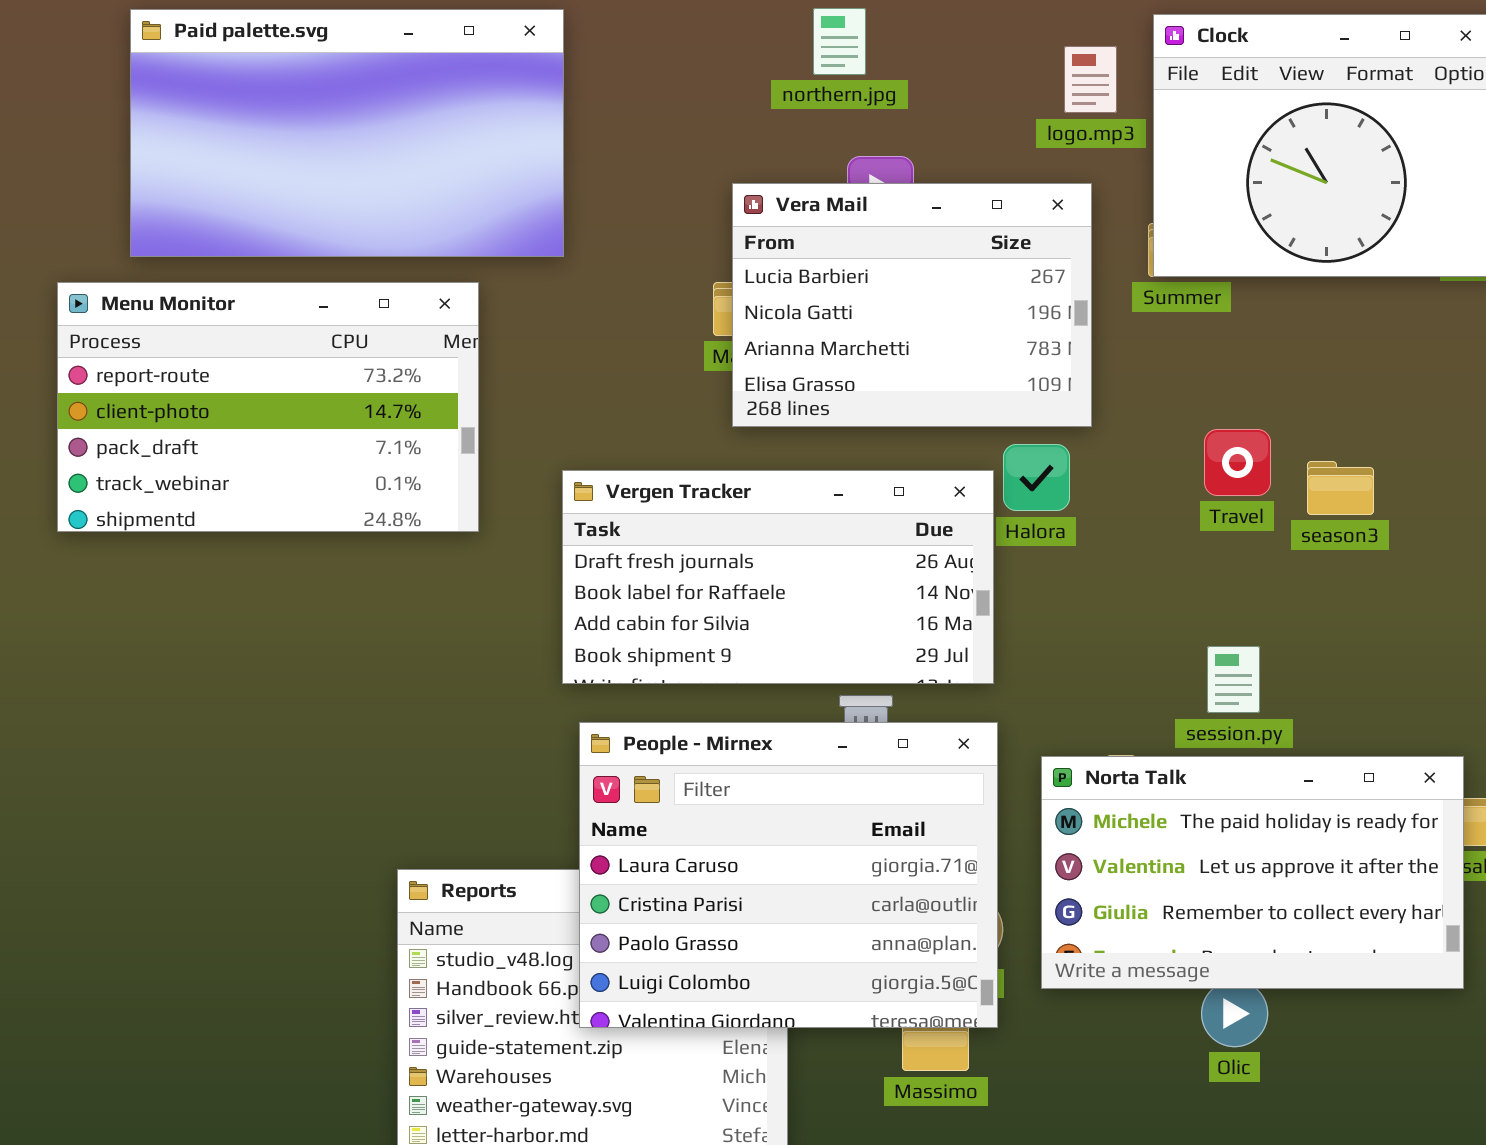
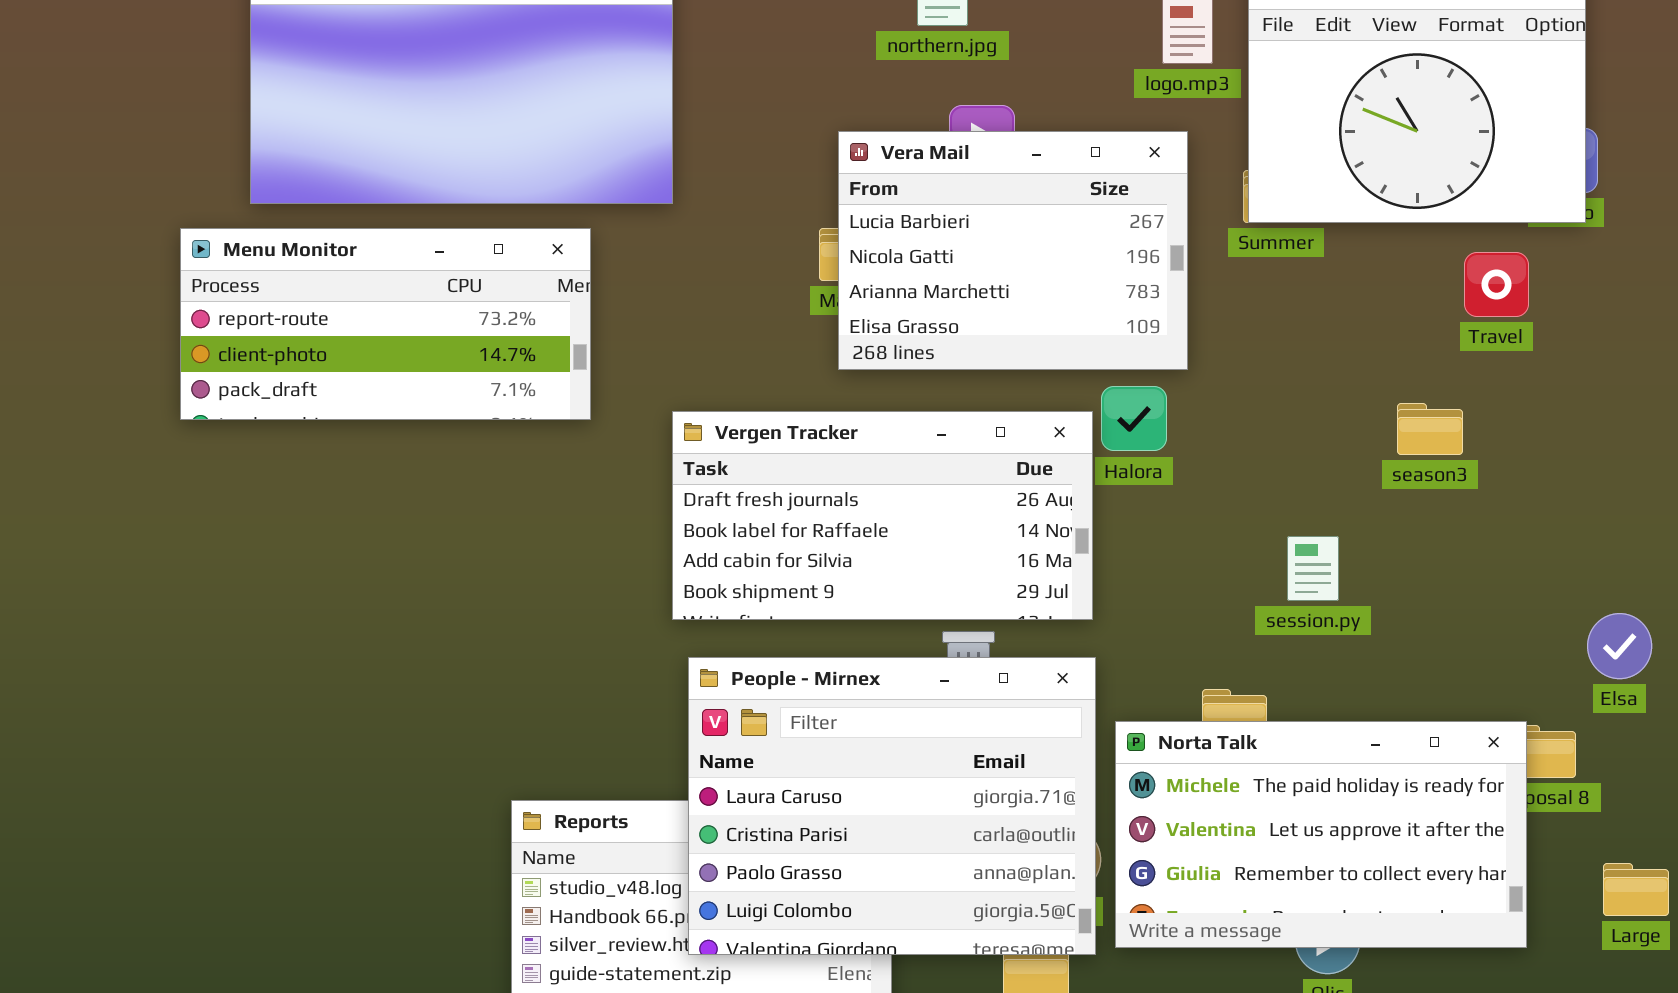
Menu Monitor: [57,282,479,532] -> [180,228,591,420], resized
Travel: [1204,429,1271,496] -> [1464,252,1529,317], moved
session.py: [1207,646,1260,713] -> [1287,536,1339,601], moved
Norta Talk: [1041,756,1464,989] -> [1115,721,1527,948], moved

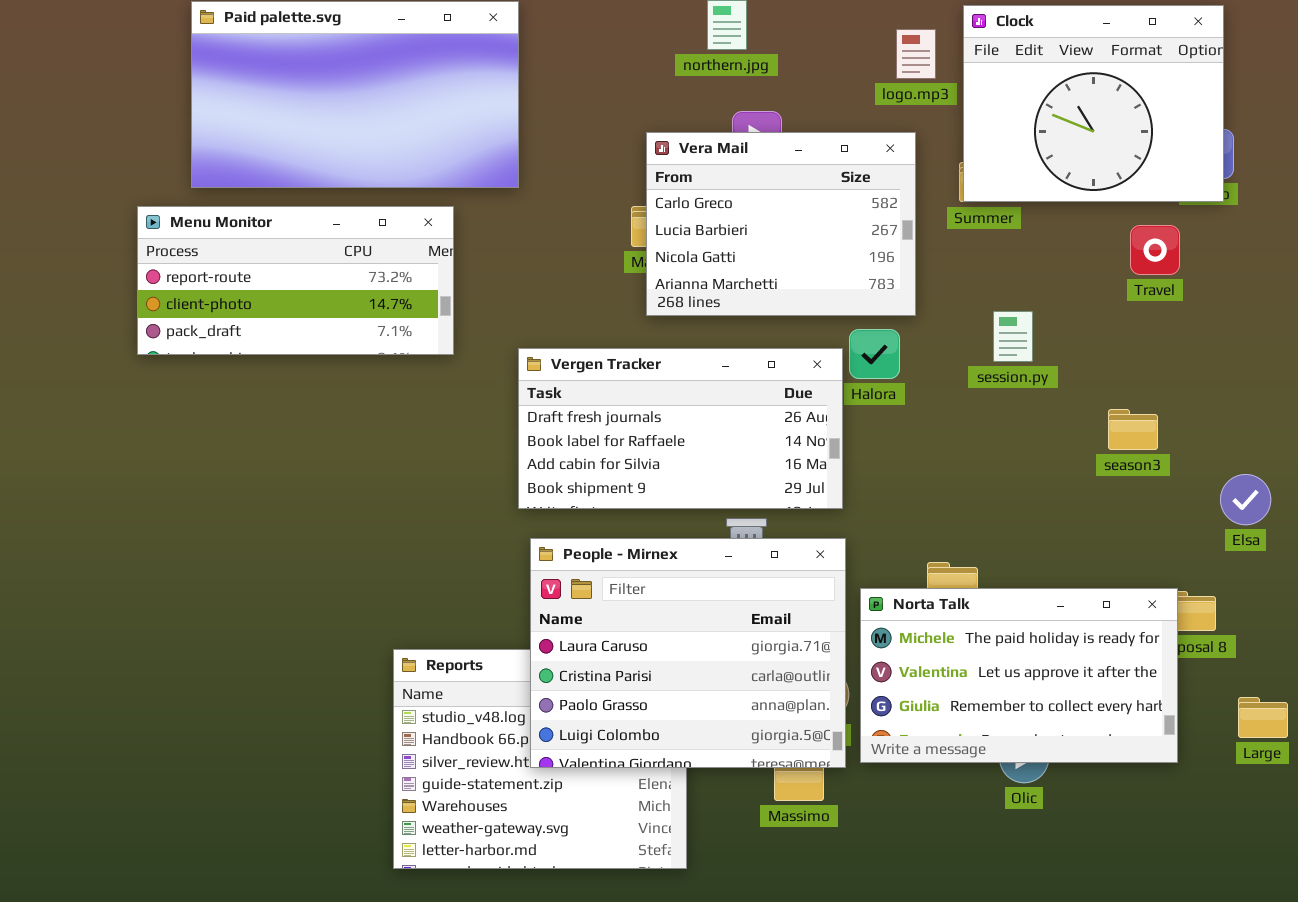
Vera Mail: [838,131,1188,370] -> [646,132,916,316], scrolled up 1 row
season3: [1397,403,1463,455] -> [1108,409,1158,450], moved
session.py: [1287,536,1339,601] -> [993,311,1033,362], moved
Elsa: [1587,613,1652,679] -> [1220,474,1271,525], moved

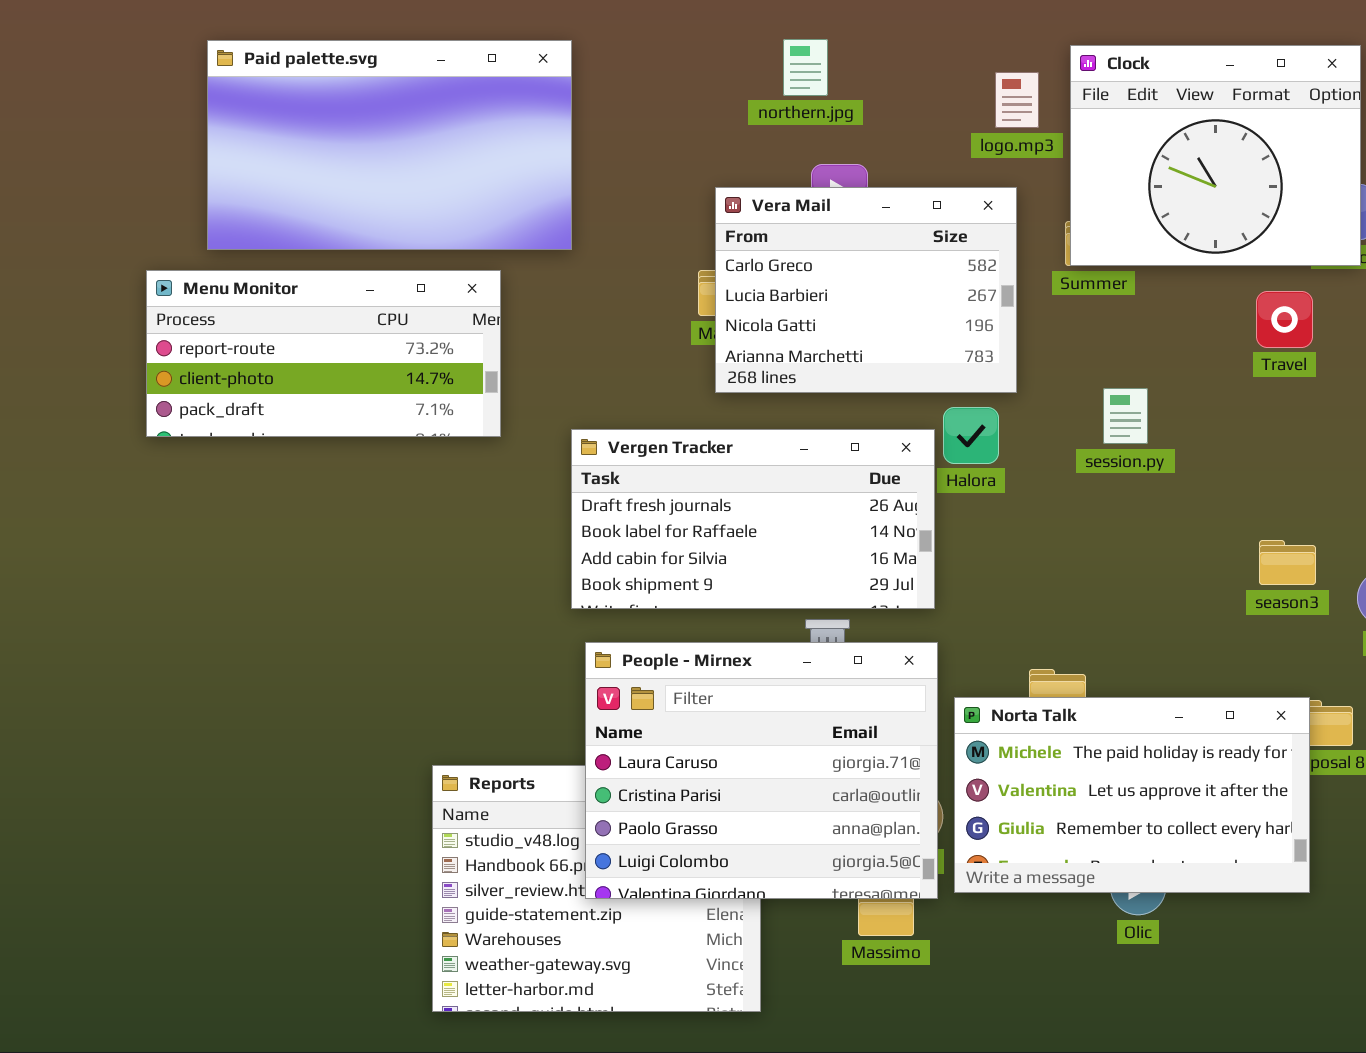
season3: [1108,409,1158,450] -> [1259,540,1316,585], moved

